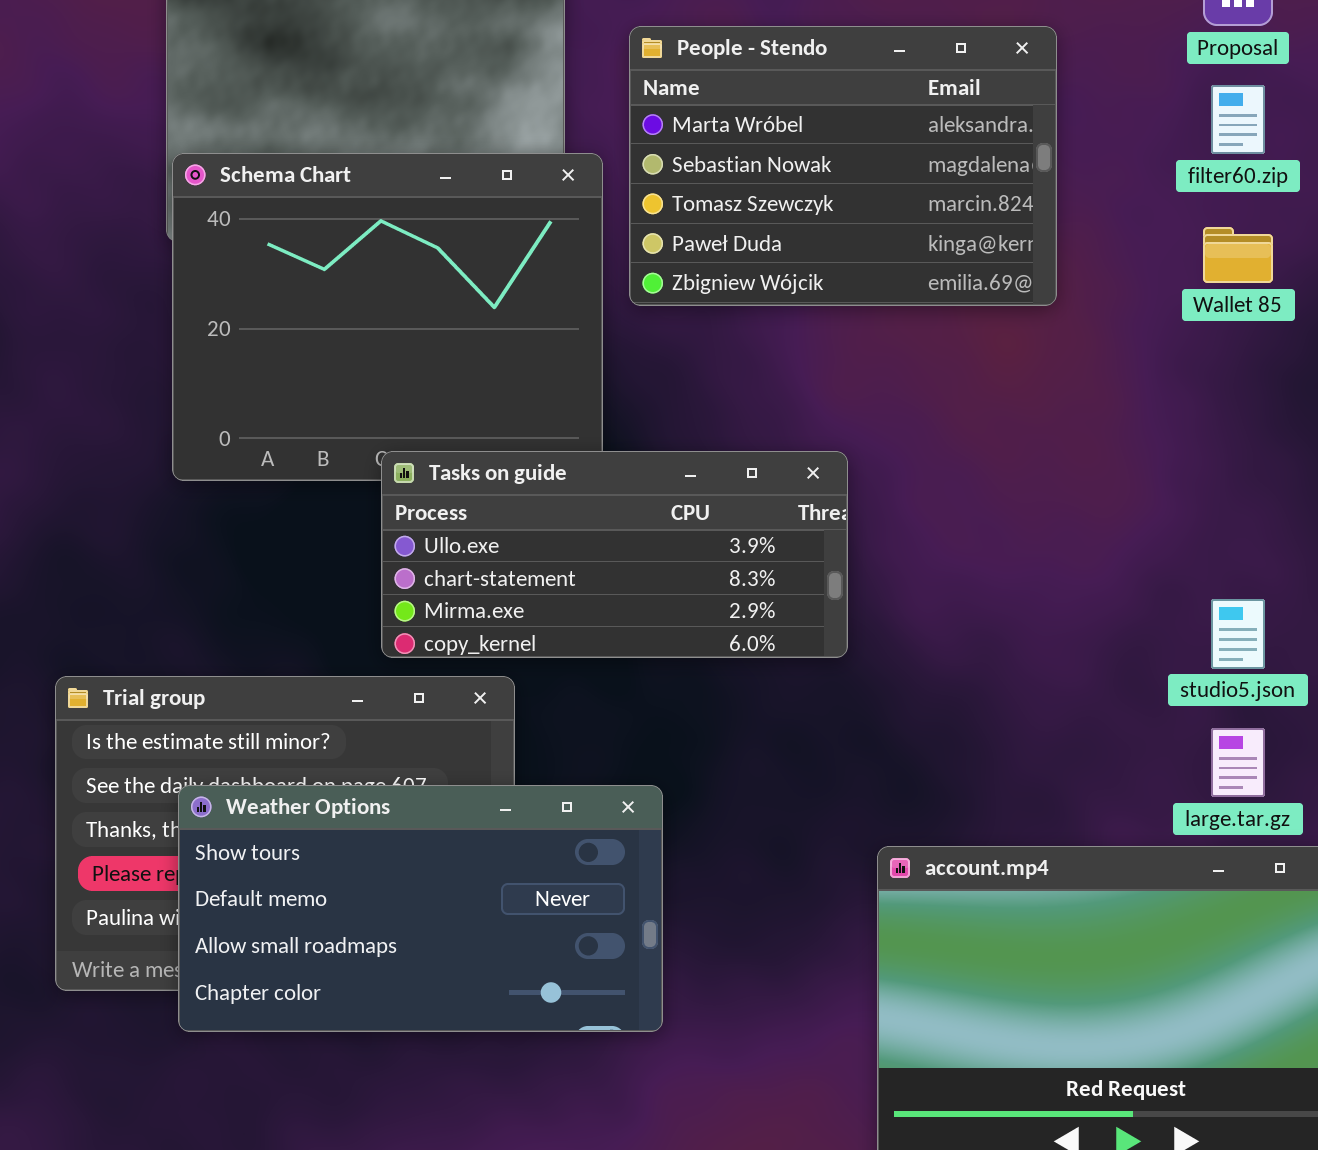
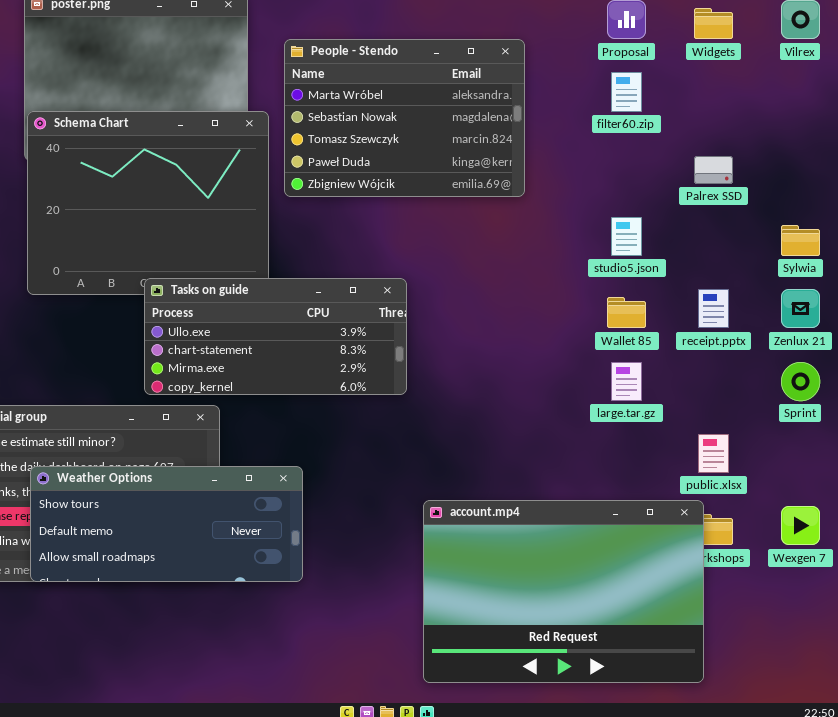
Wallet 85: [1203,227,1273,283] -> [607,297,646,328], moved
studio5.json: [1211,599,1265,669] -> [611,217,642,256], moved
large.tar.gz: [1211,728,1265,797] -> [611,362,642,401], moved
Weather Options: [178,785,663,1032] -> [30,466,303,582], resized

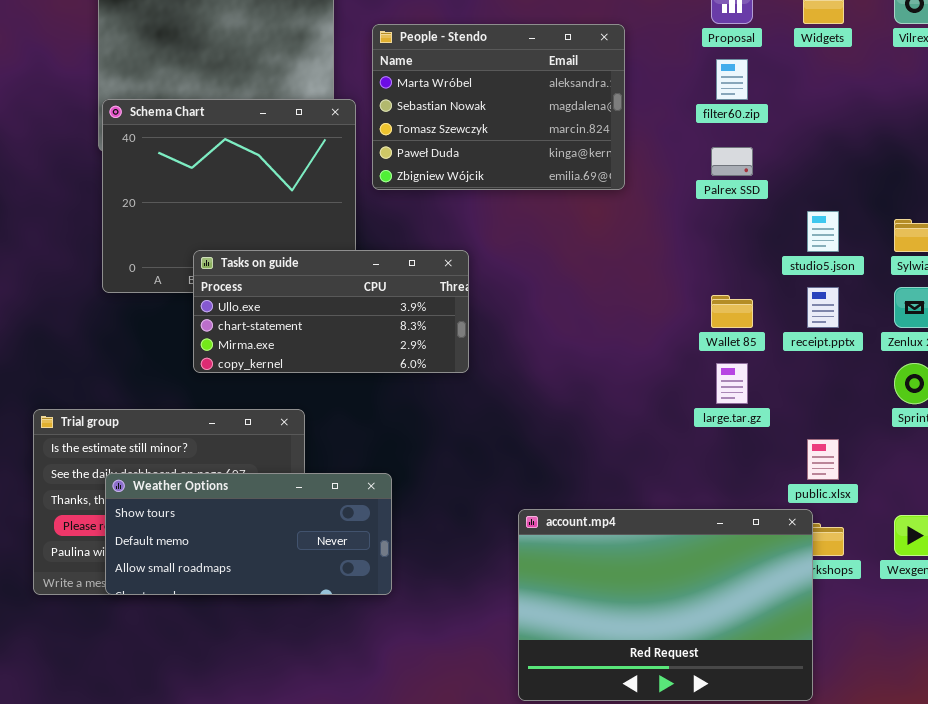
Palrex SSD: [694,156,733,184] -> [711,147,753,176], moved
studio5.json: [611,217,642,256] -> [807,211,839,252], moved
Tasks on guide: [144,278,407,395] -> [193,250,469,373], moved

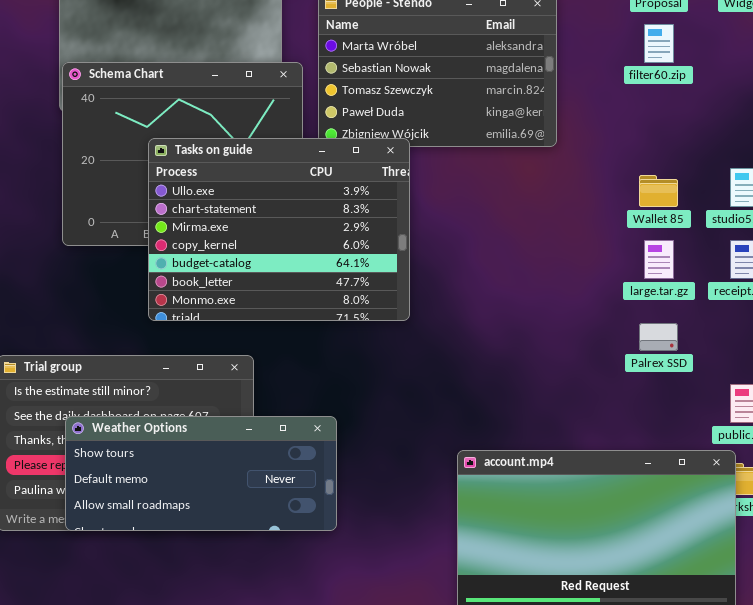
Palrex SSD: [711,147,753,176] -> [639,323,678,351], moved
Tasks on guide: [193,250,469,373] -> [148,138,410,321], resized
Wallet 85: [711,295,753,328] -> [639,175,678,207], moved
large.tar.gz: [716,363,748,404] -> [644,240,674,279], moved

